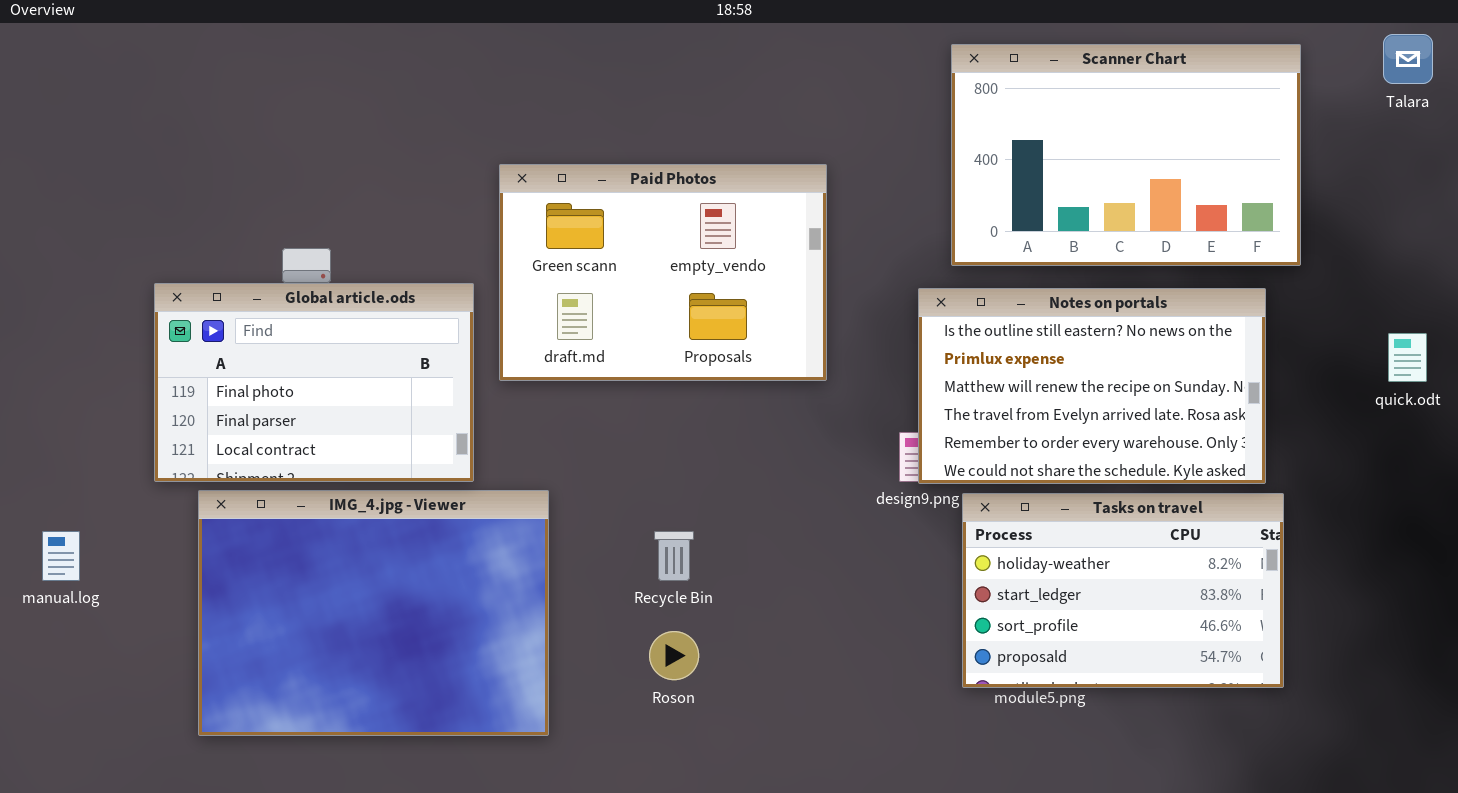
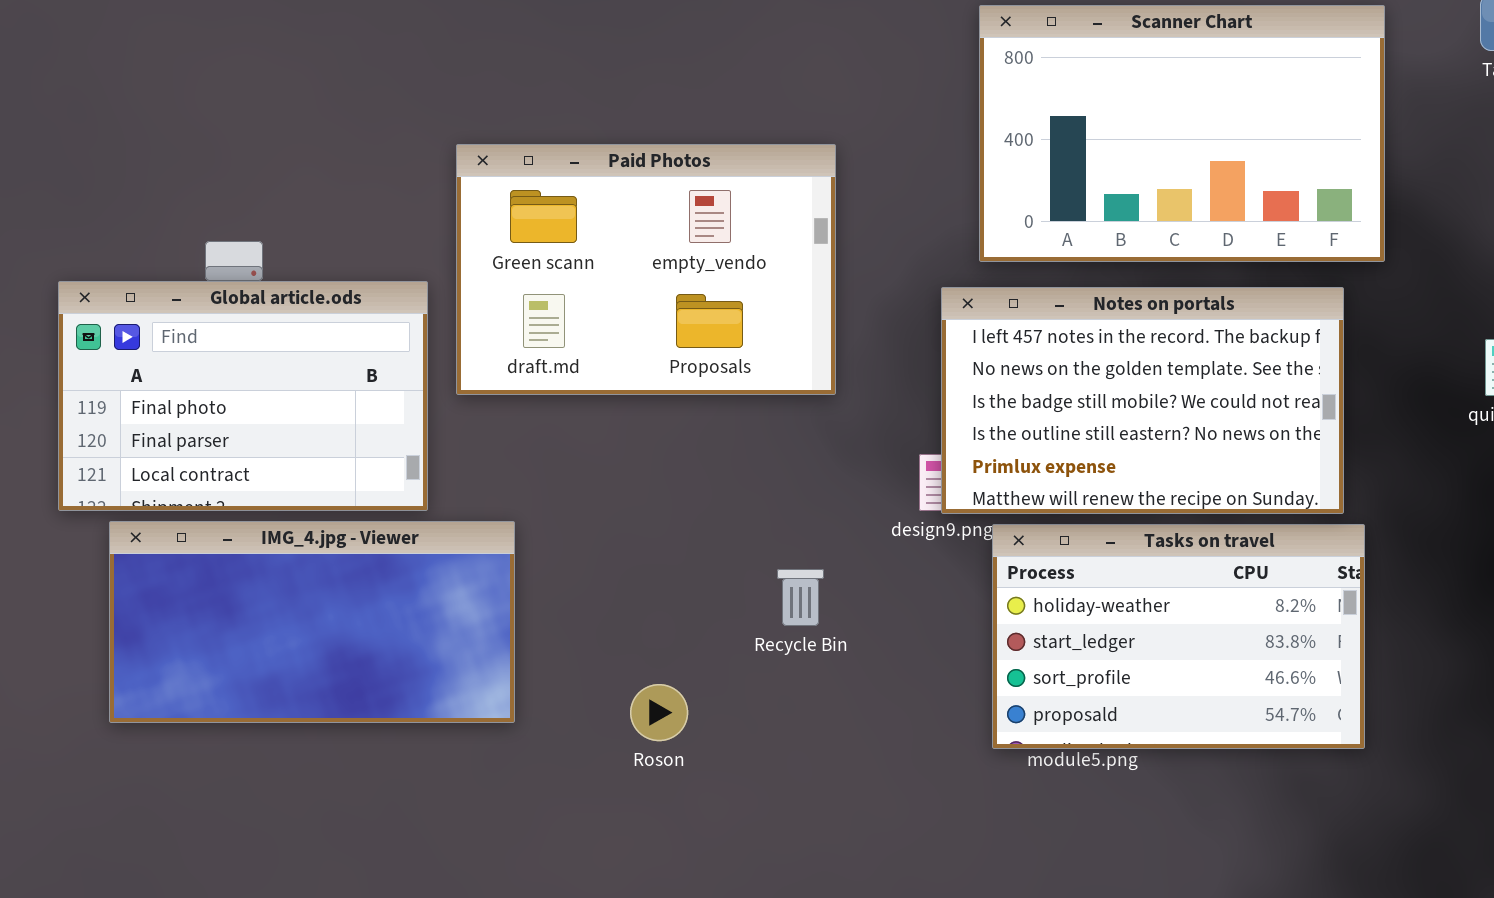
Notes on portals: [918,288,1266,484] -> [941,287,1344,514], scrolled up 3 rows
IMG_4.jpg - Viewer: [198,490,549,736] -> [109,521,515,723], resized
Recycle Bin: [654,531,694,581] -> [777,569,824,626], moved

